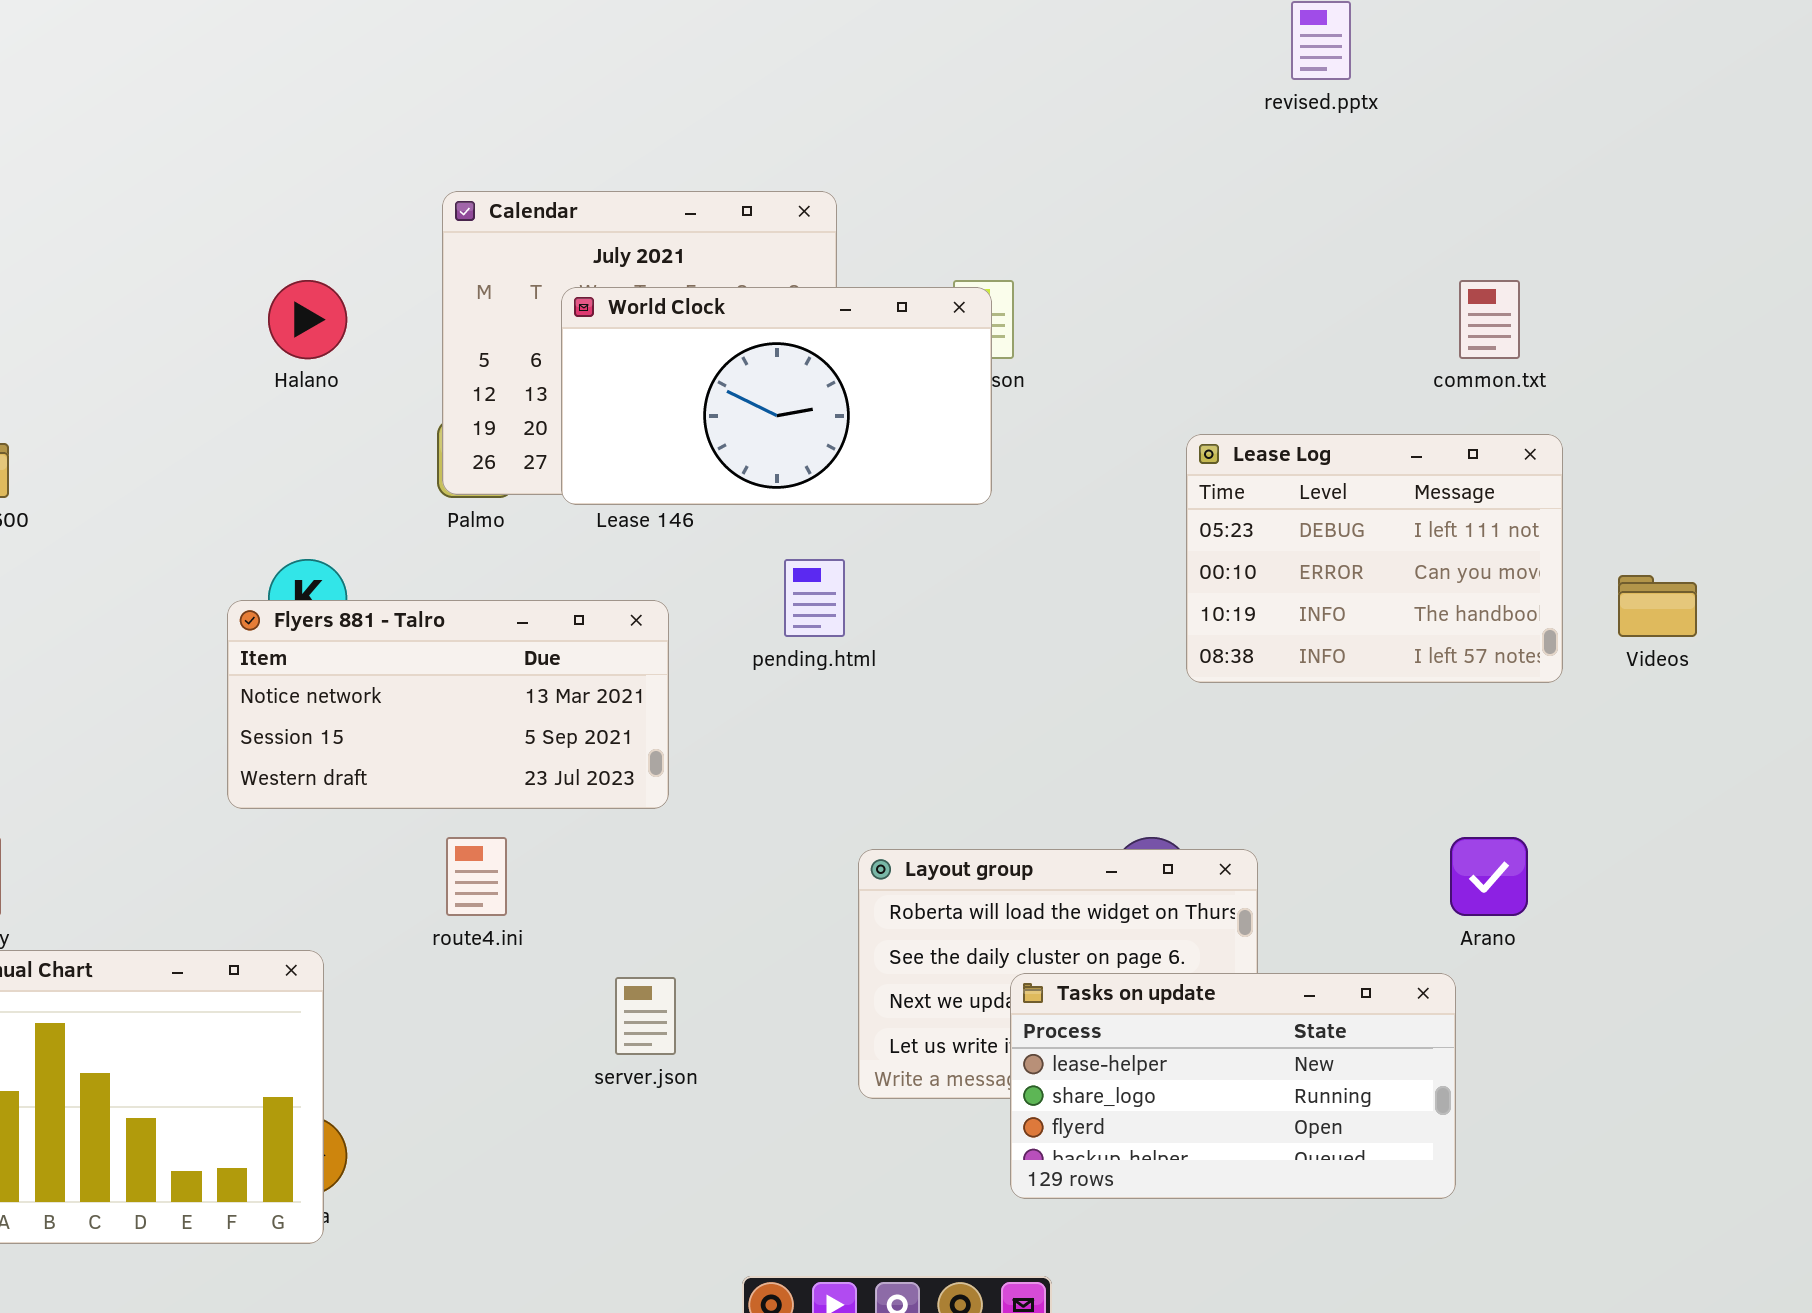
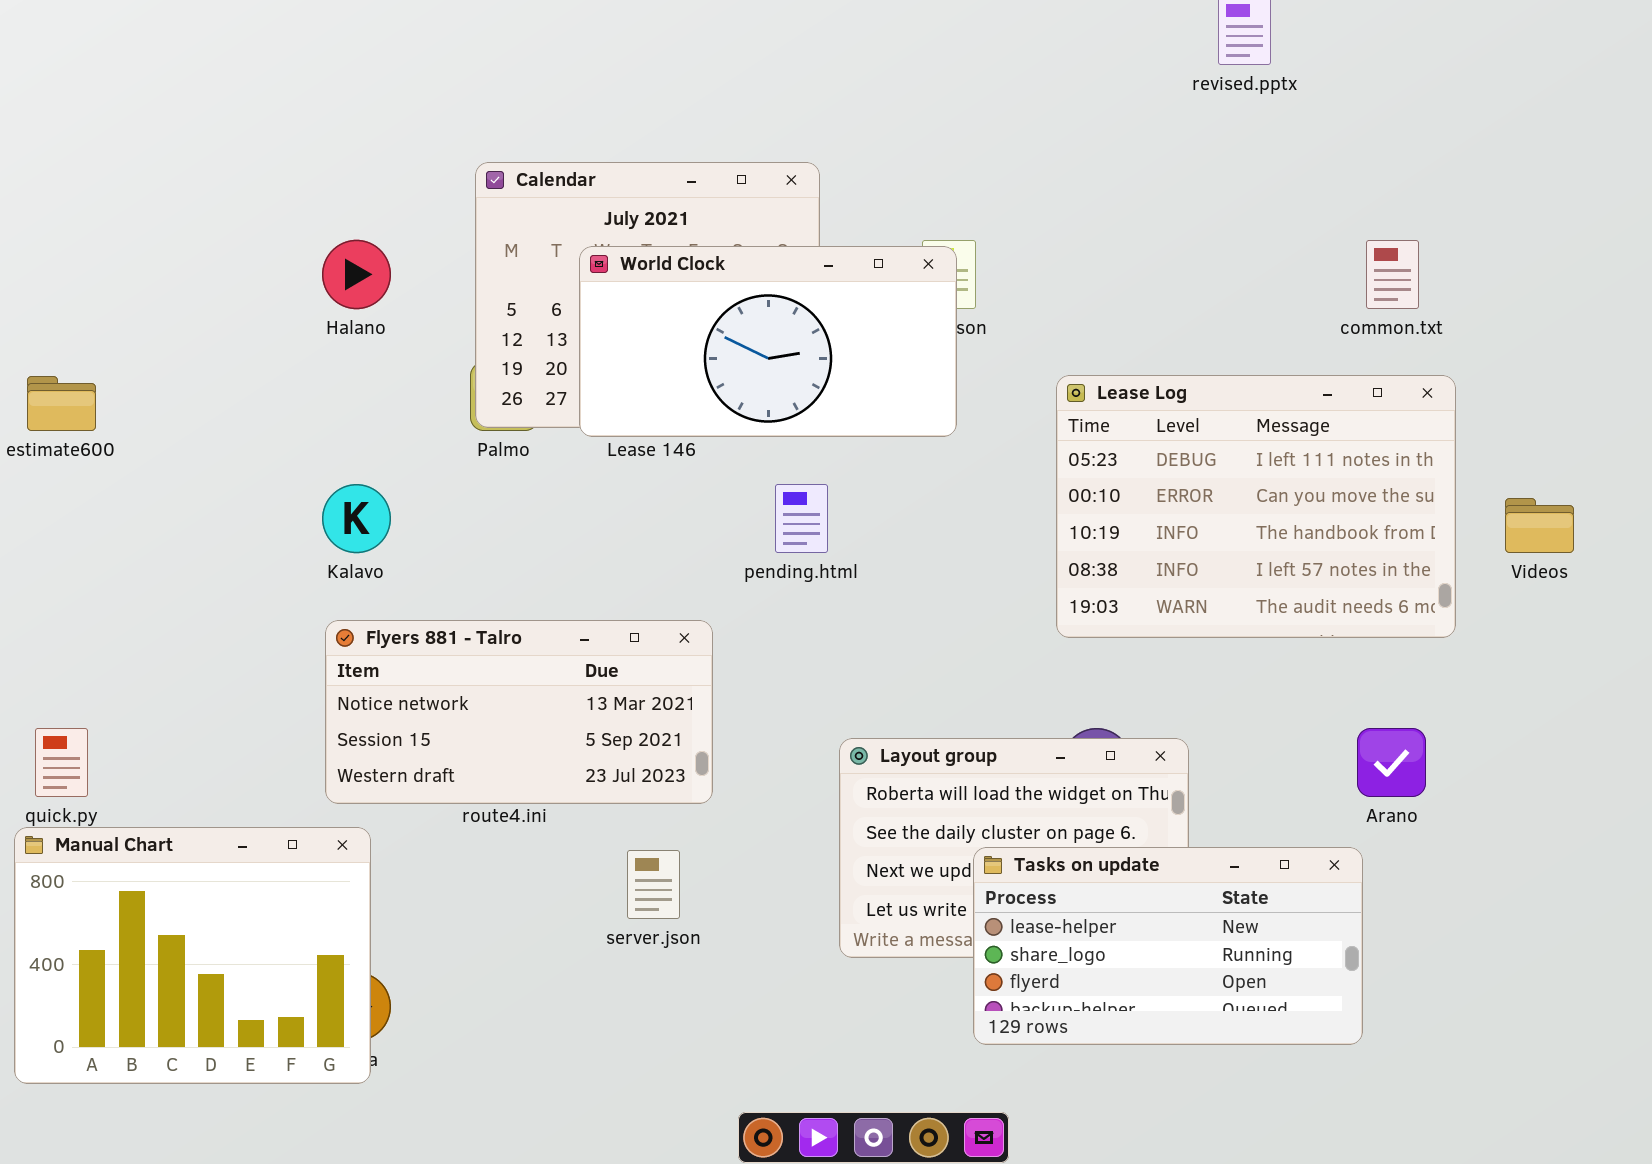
Lease Log: [1186,434,1563,683] -> [1056,375,1456,638], resized
Flyers 881 - Talro: [227,600,669,809] -> [325,620,713,804], moved

